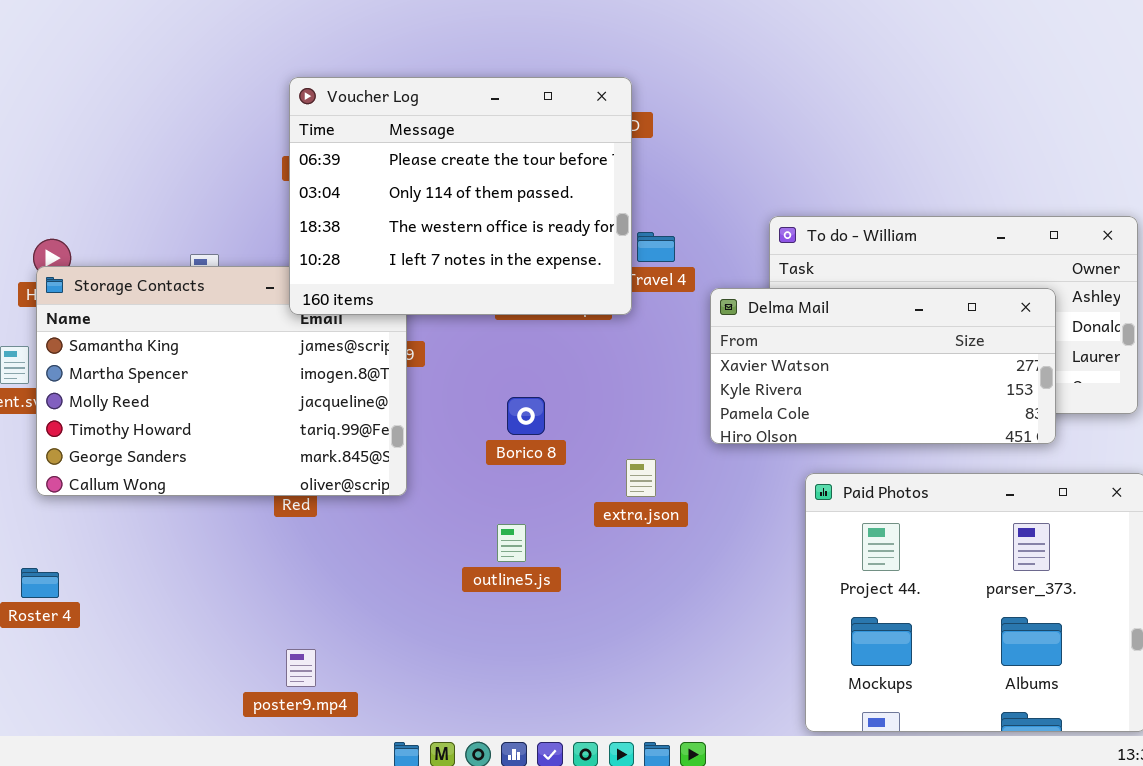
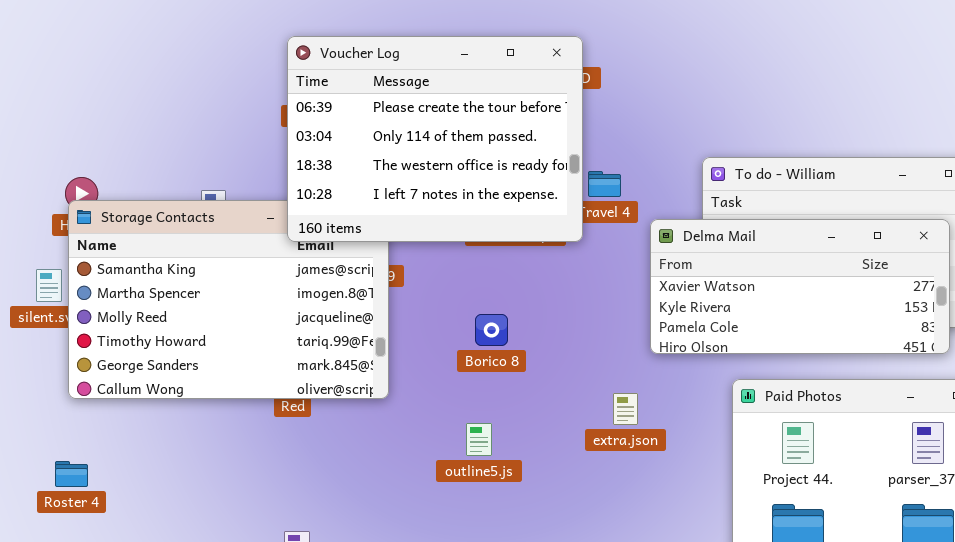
extra.json: [626,459,656,497] -> [613,393,638,425], moved

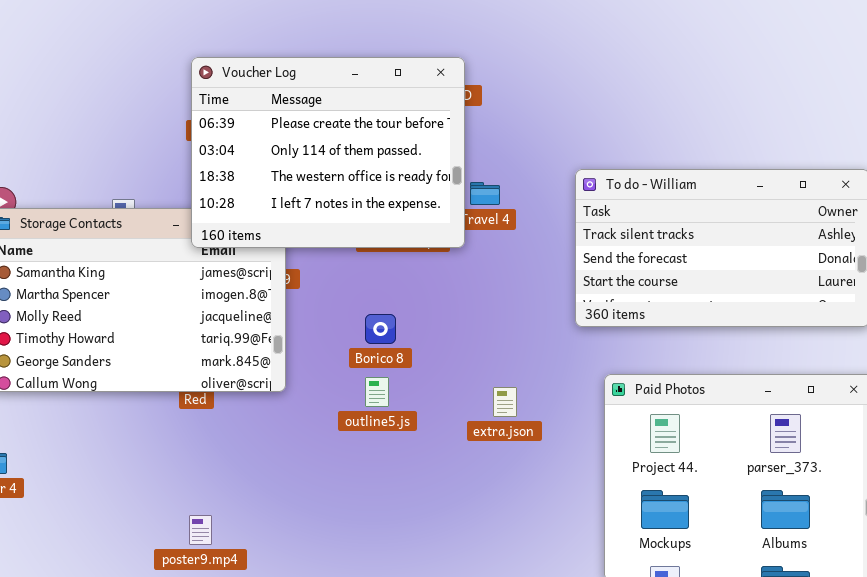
Delma Mail: [650,219,950,354] -> none, closed
outline5.js: [466,423,492,456] -> [365,377,389,407], moved

